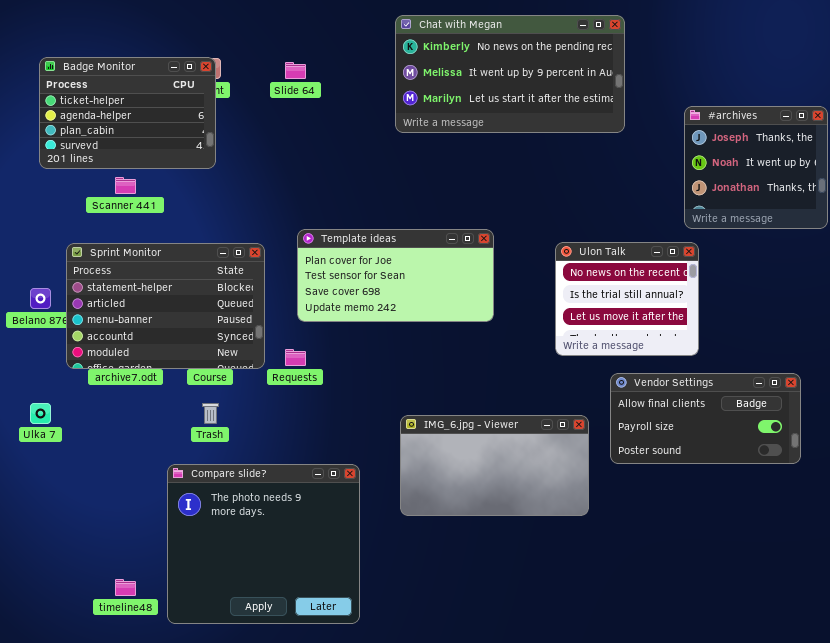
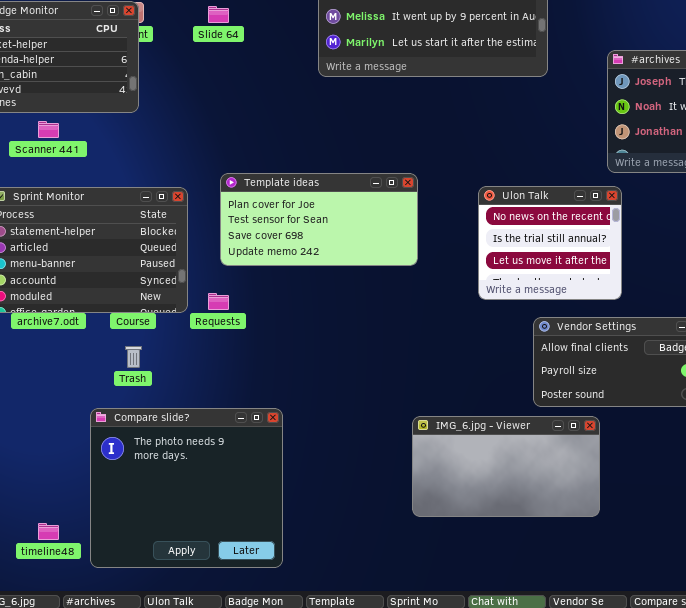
IMG_6.jpg - Viewer: [400,415,589,516] -> [412,416,600,517], moved

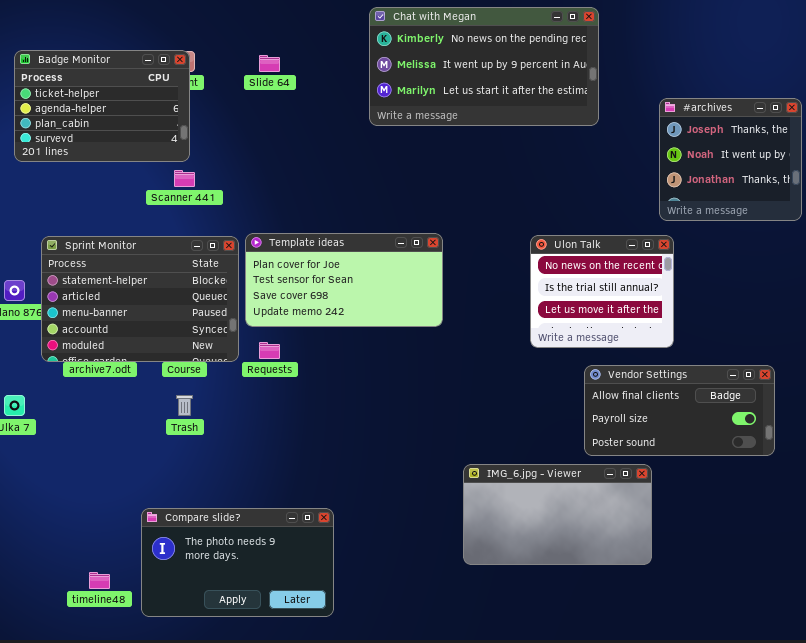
Scanner 441: [38,121,59,138] -> [174,170,195,187], moved
Template ideas: [220,173,418,266] -> [245,233,443,327], moved
Compare slide?: [90,408,283,568] -> [141,508,334,617], resized

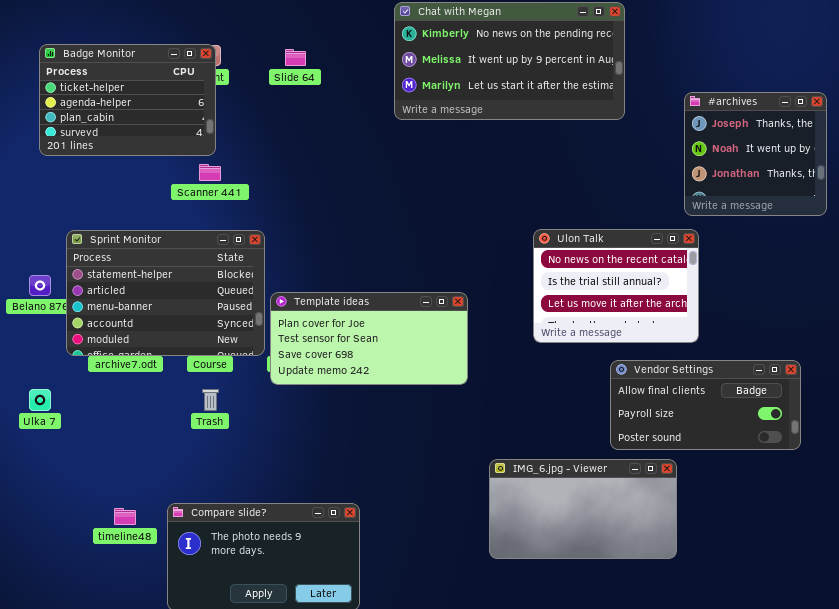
Template ideas: [245,233,443,327] -> [270,292,468,385], moved
Ulon Talk: [530,235,674,348] -> [533,229,699,343], resized
timeline48: [89,572,110,589] -> [114,508,136,525], moved

